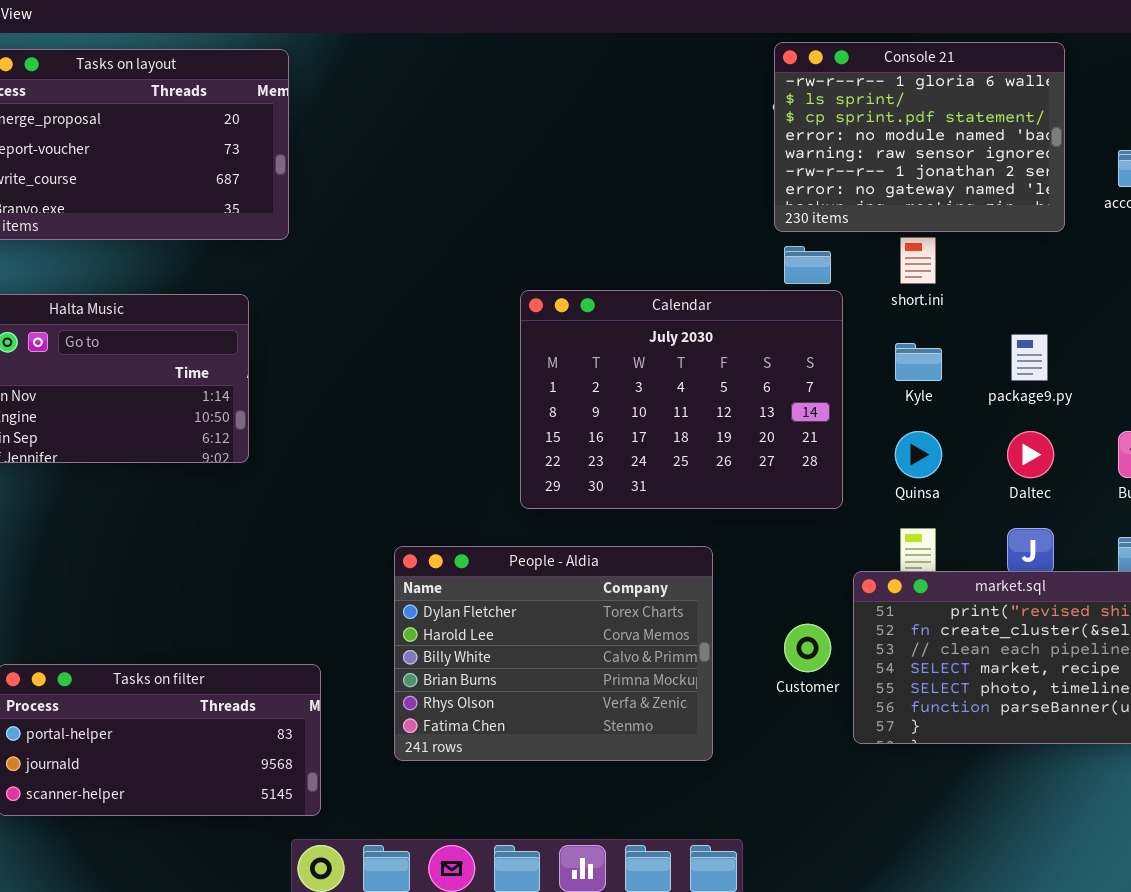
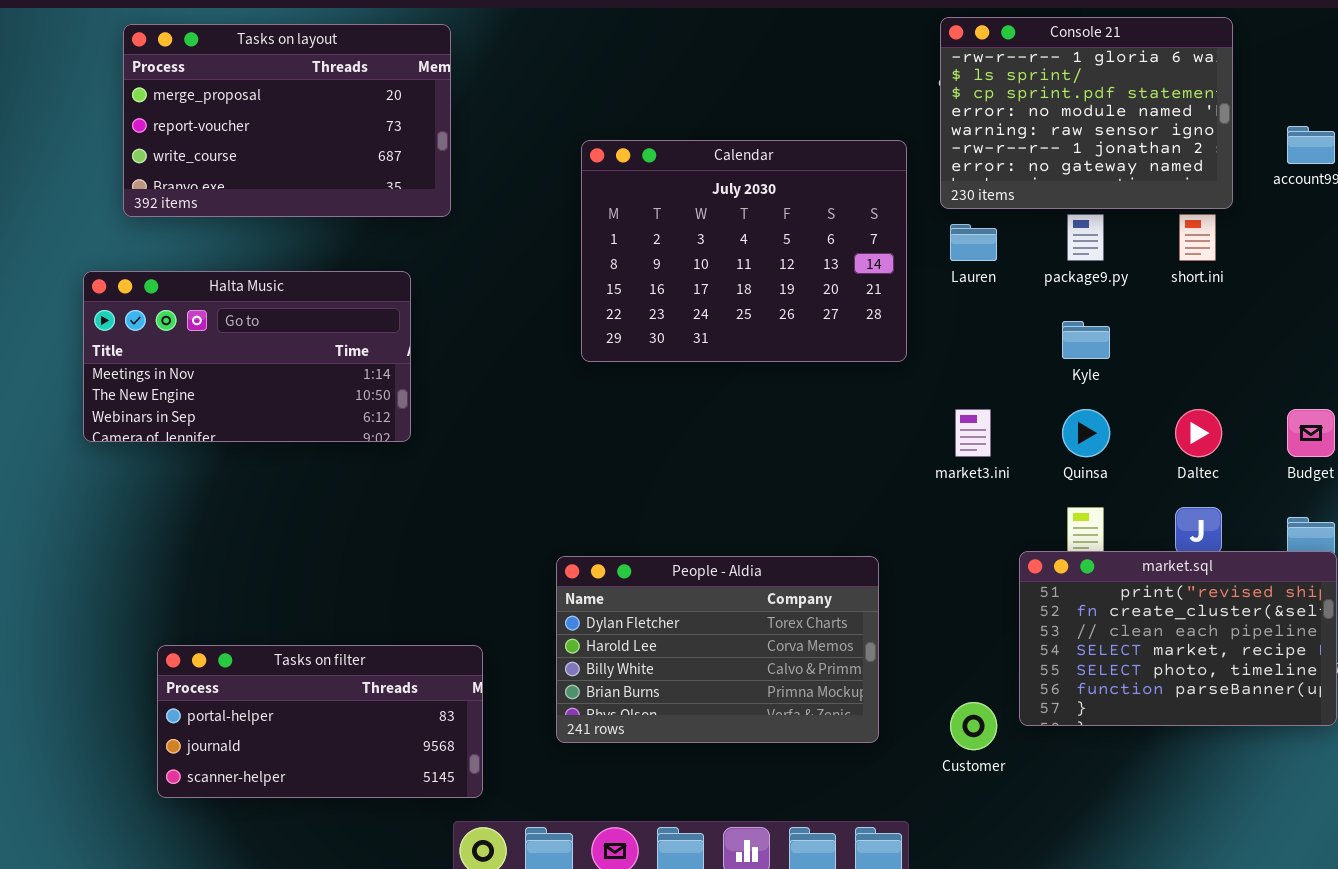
short.ini: [900,237,936,284] -> [1179,214,1216,261], moved
Calendar: [520,290,843,509] -> [581,140,907,362], moved
package9.py: [1011,334,1048,381] -> [1067,214,1104,261], moved
People - Aldia: [394,546,713,761] -> [556,556,879,743], resized
Customer: [784,624,831,672] -> [950,702,997,750], moved

